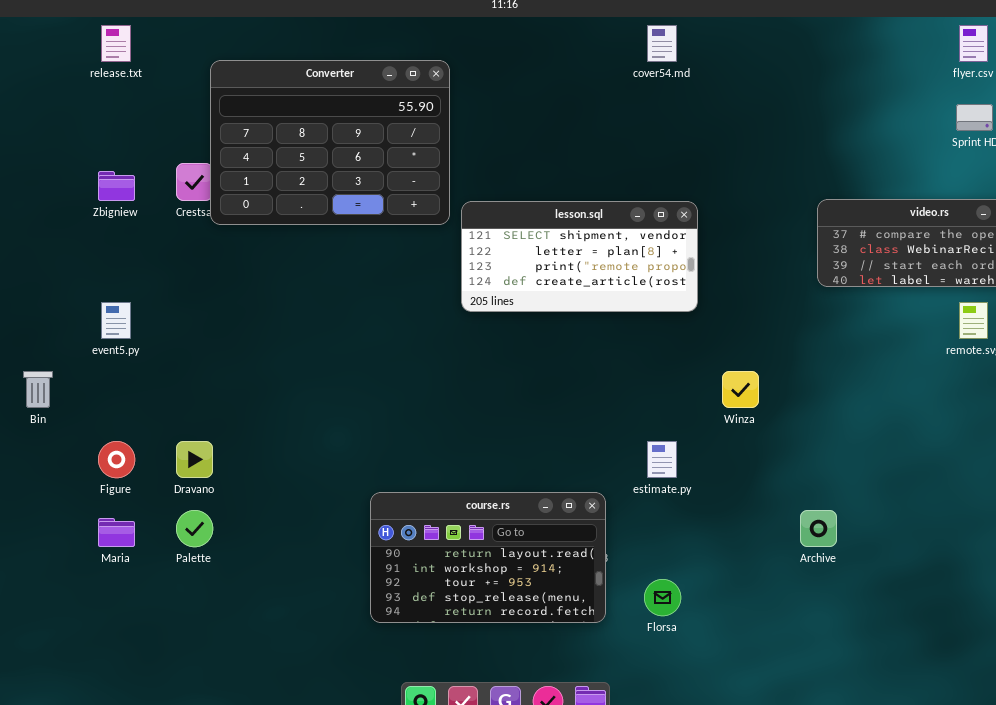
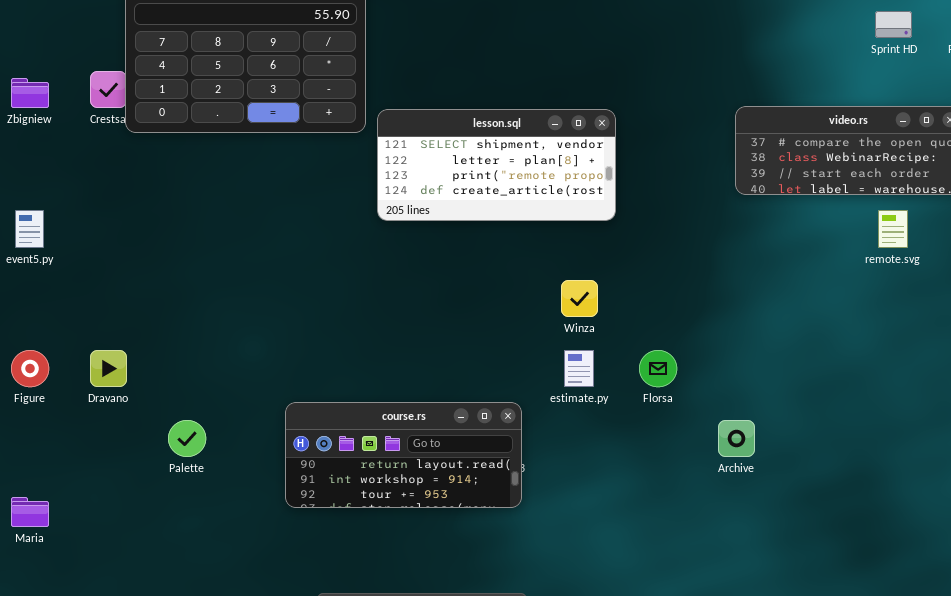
Winza: [722,371,759,408] -> [561,280,598,317], moved
course.rs: [370,492,606,623] -> [285,402,522,508], resized
Palette: [176,510,213,547] -> [168,420,206,457], moved
Maria: [98,518,135,547] -> [11,497,49,527], moved
Florsa: [644,579,681,616] -> [639,350,677,387], moved

